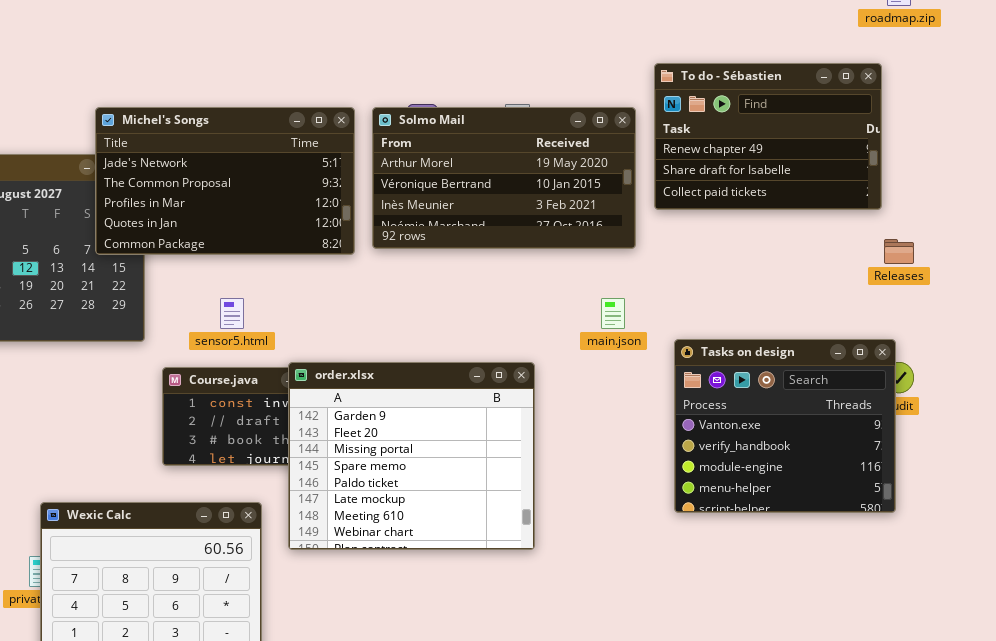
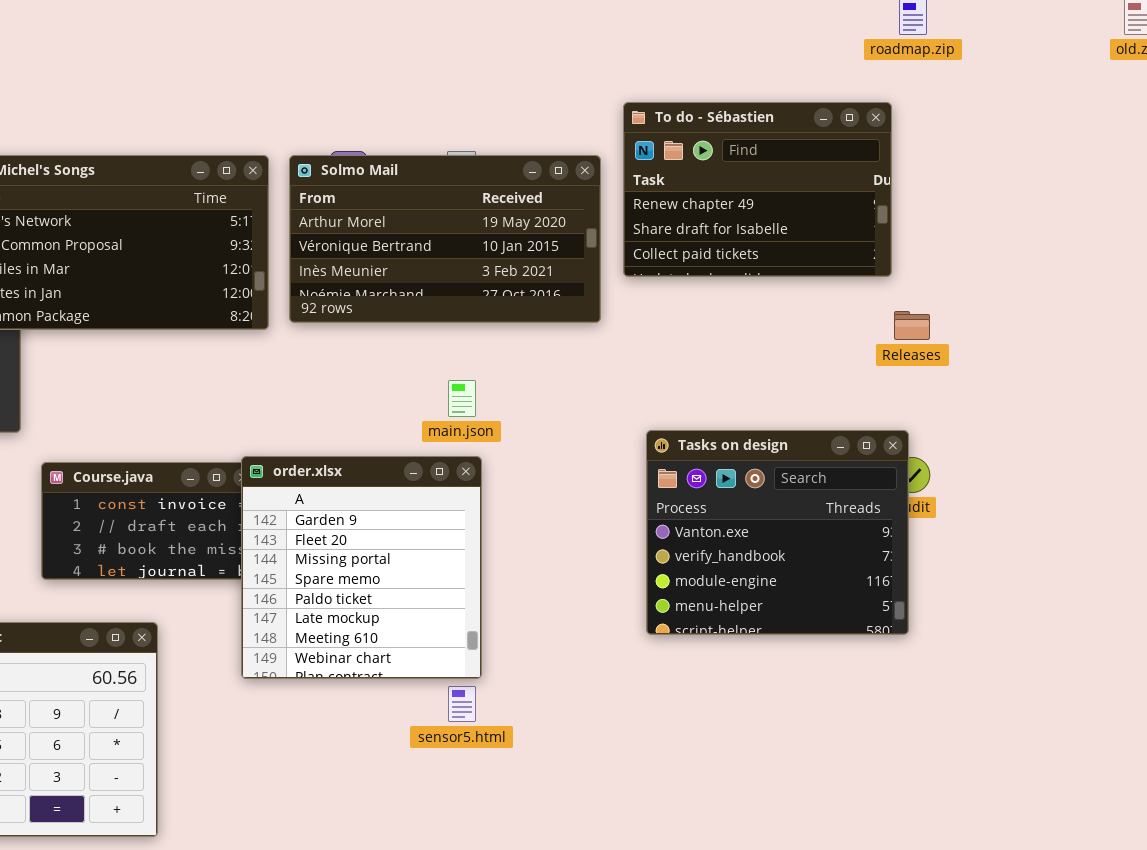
sensor5.html: [220,298,244,329] -> [448,686,476,722], moved
main.json: [601,298,625,329] -> [448,380,476,417], moved
order.xlsx: [288,362,535,550] -> [241,456,482,679], resized

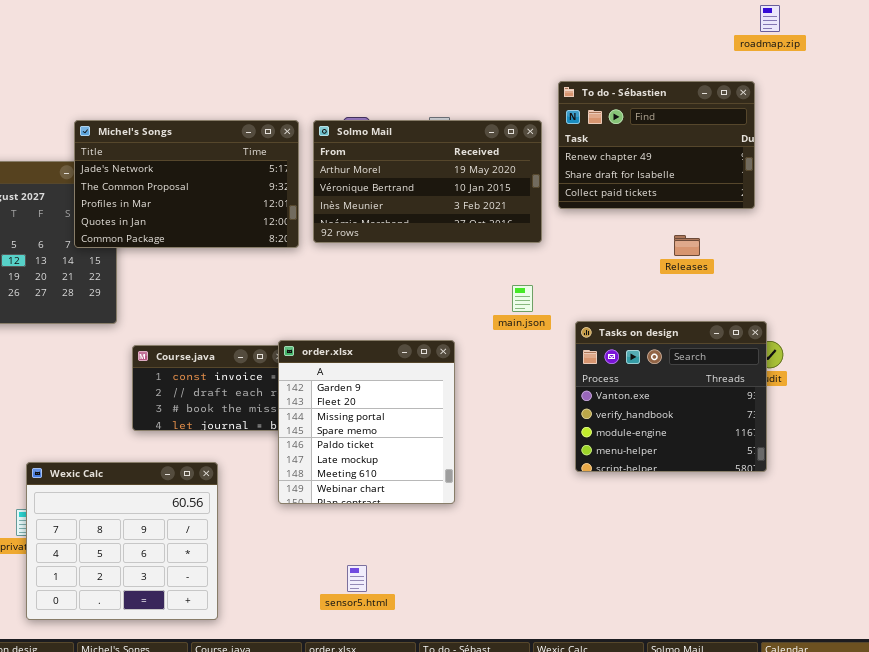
Releases: [894,311,930,340] -> [674,235,700,256], moved
main.json: [448,380,476,417] -> [512,285,533,312], moved
sensor5.html: [448,686,476,722] -> [347,565,367,592], moved

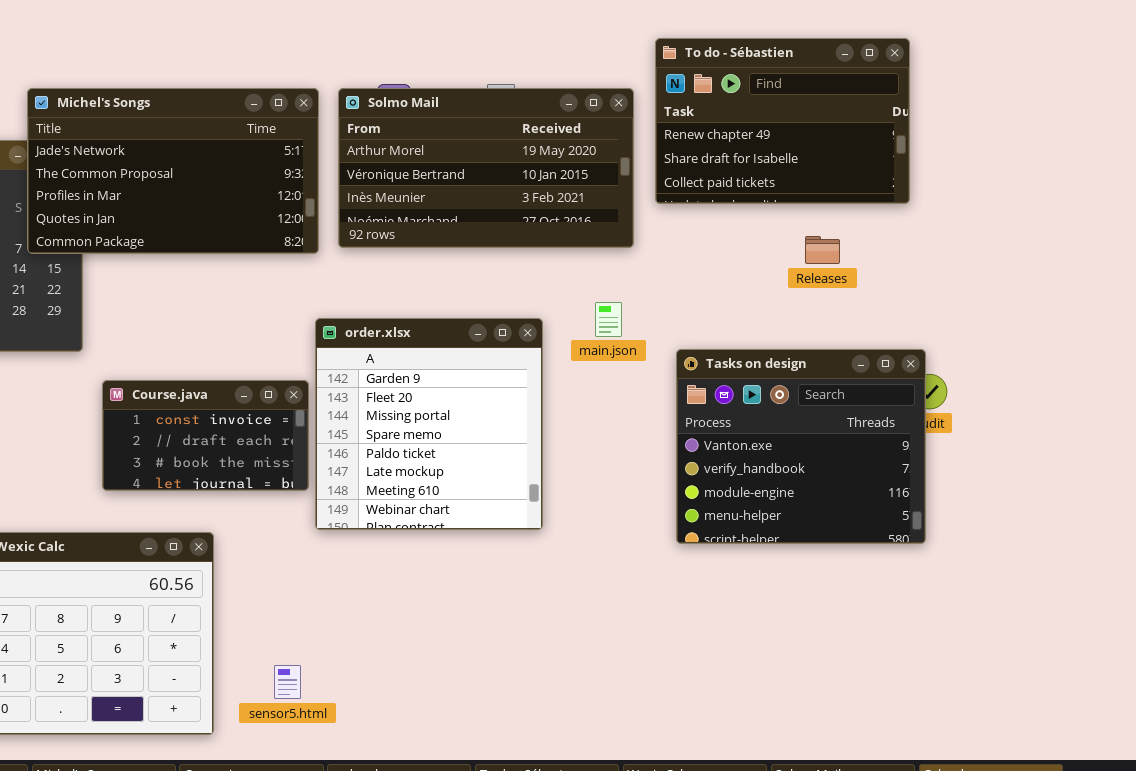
order.xlsx: [278,340,455,504] -> [315,318,543,530], moved
sensor5.html: [347,565,367,592] -> [274,665,301,699], moved

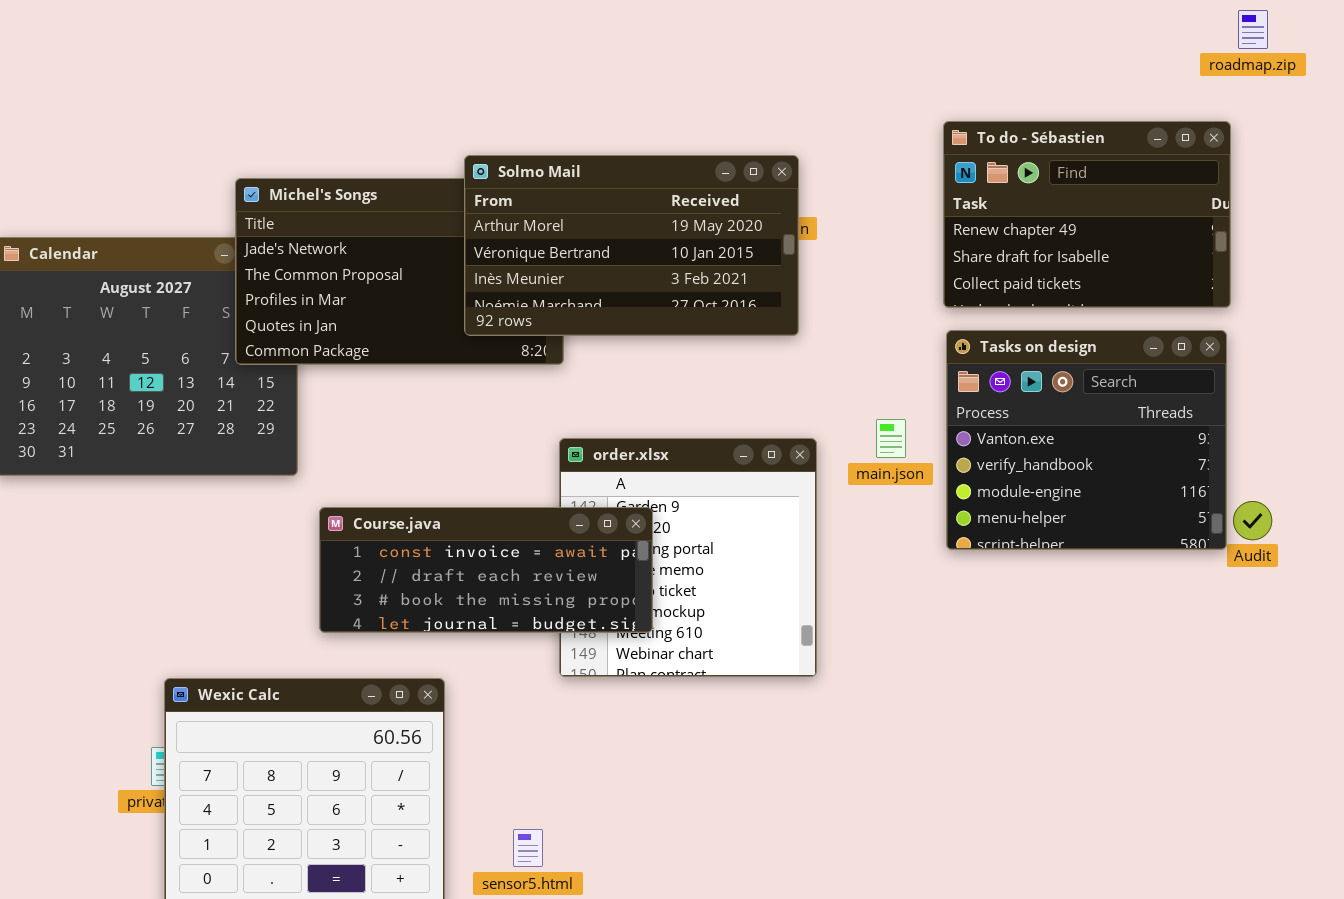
Solmo Mail: [338,88,634,248] -> [464,155,799,336], moved
Tasks on design: [676,349,926,544] -> [946,330,1227,550], moved
Course.java: [102,380,309,491] -> [319,507,653,633], resized

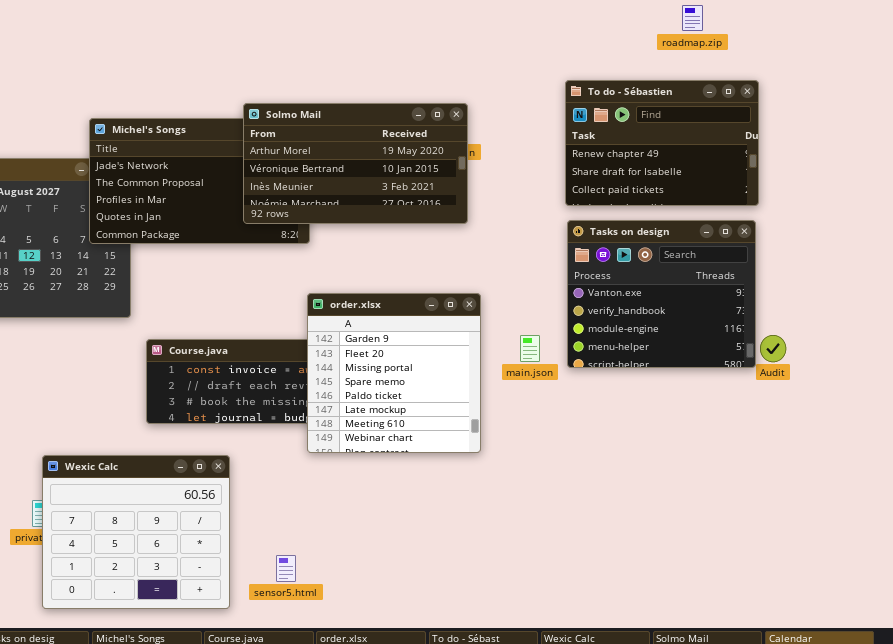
roadmap.zip: [1238,10,1268,49] -> [682,5,703,31], moved
main.json: [876,419,906,458] -> [520,335,540,362], moved
order.xlsx: [559,438,817,677] -> [307,293,481,453], raised

